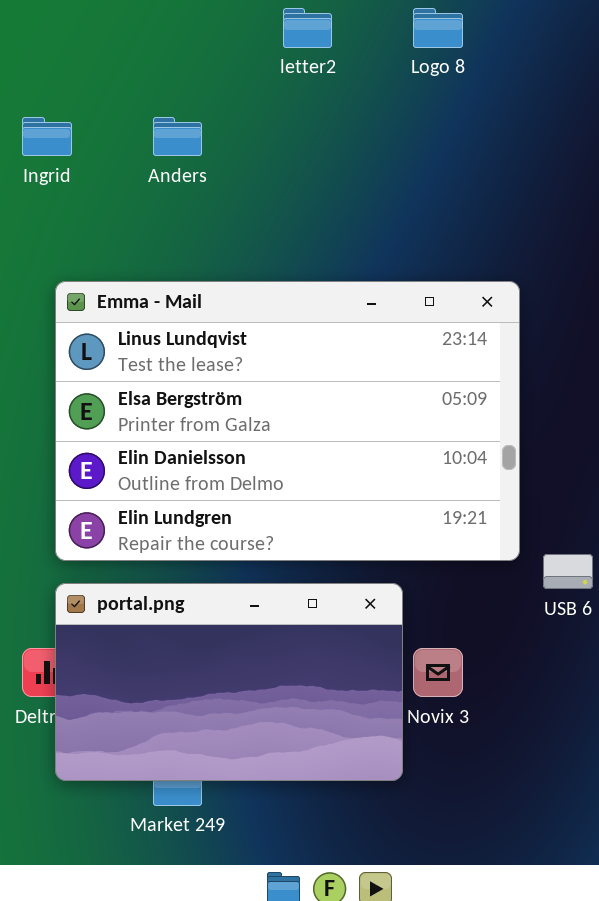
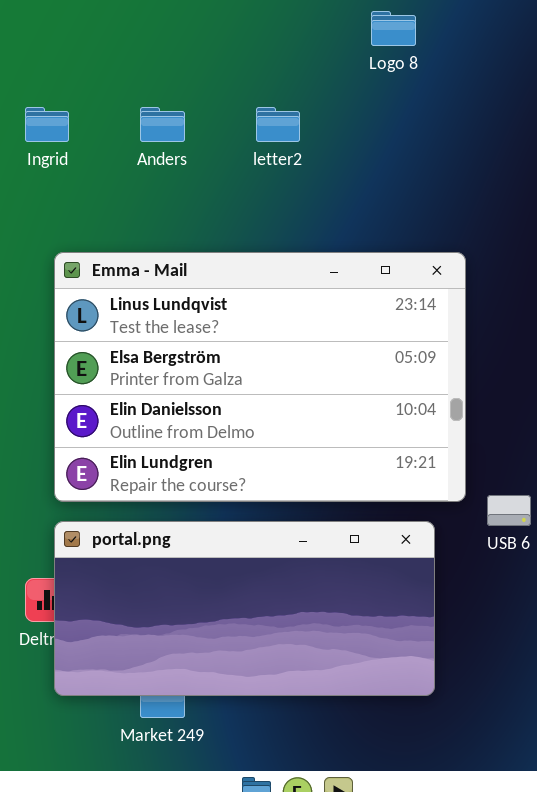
letter2: [283,8,332,48] -> [256,107,300,142], moved
portal.png: [55,583,403,781] -> [54,521,435,696], resized

